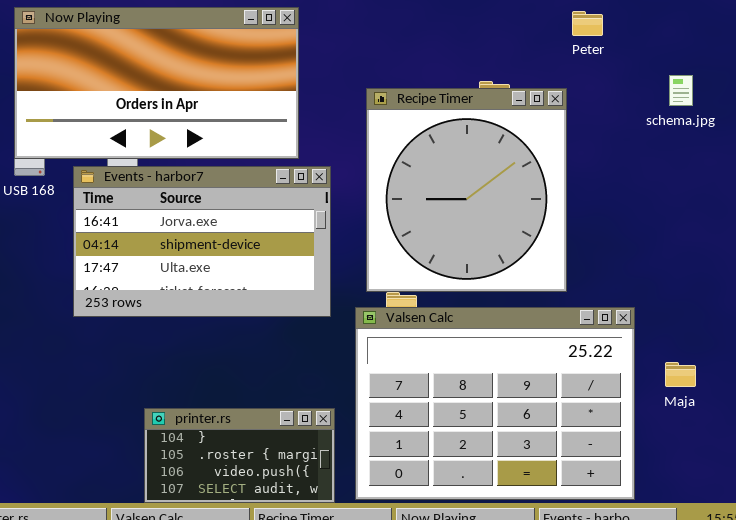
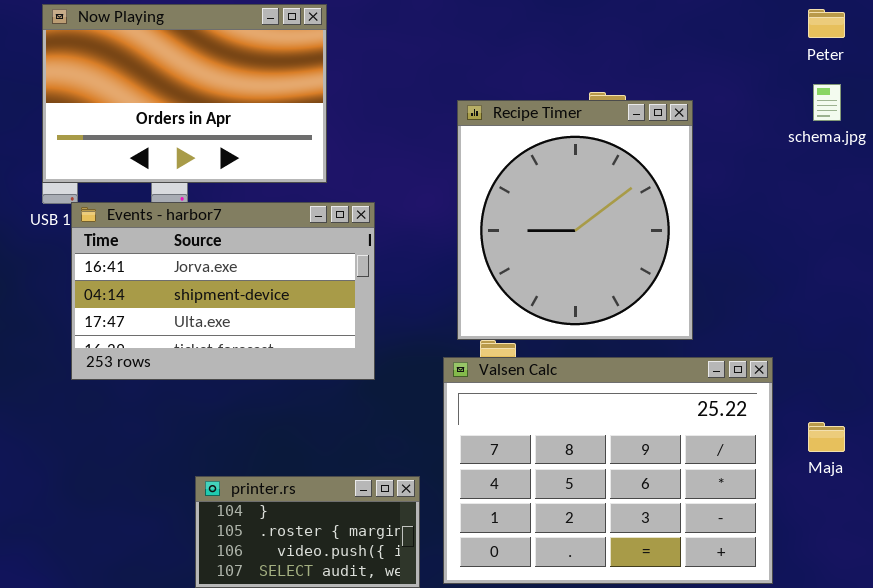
Now Playing: [14,7,299,159] -> [42,4,327,183], resized
Peter: [572,11,603,36] -> [808,9,845,38], moved
Events - harbor7: [73,166,331,317] -> [71,202,375,380], moved

